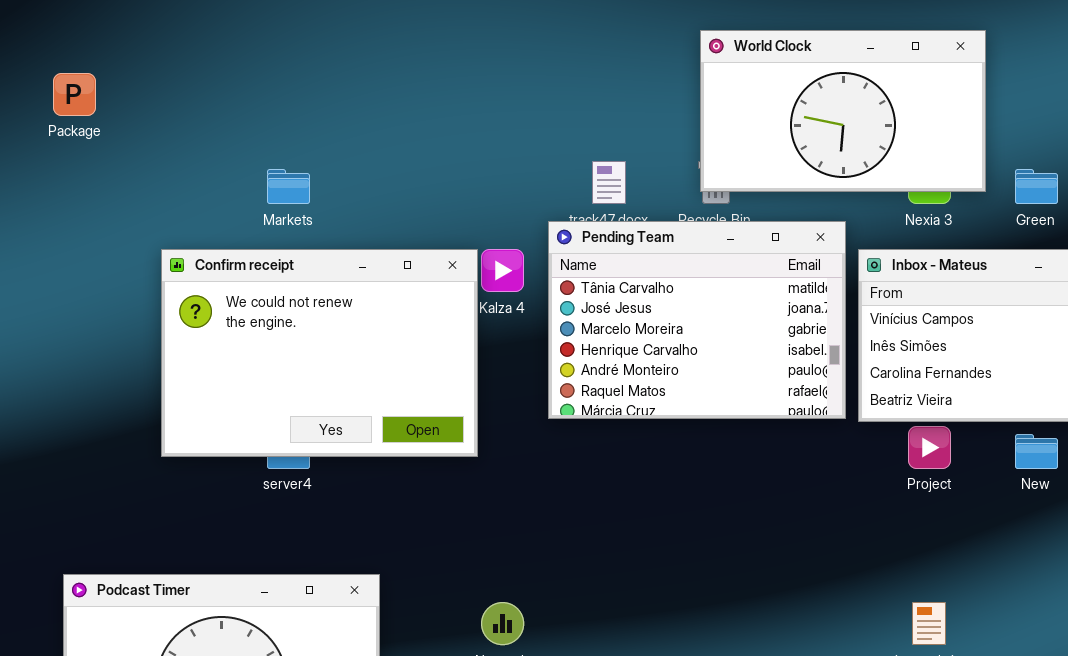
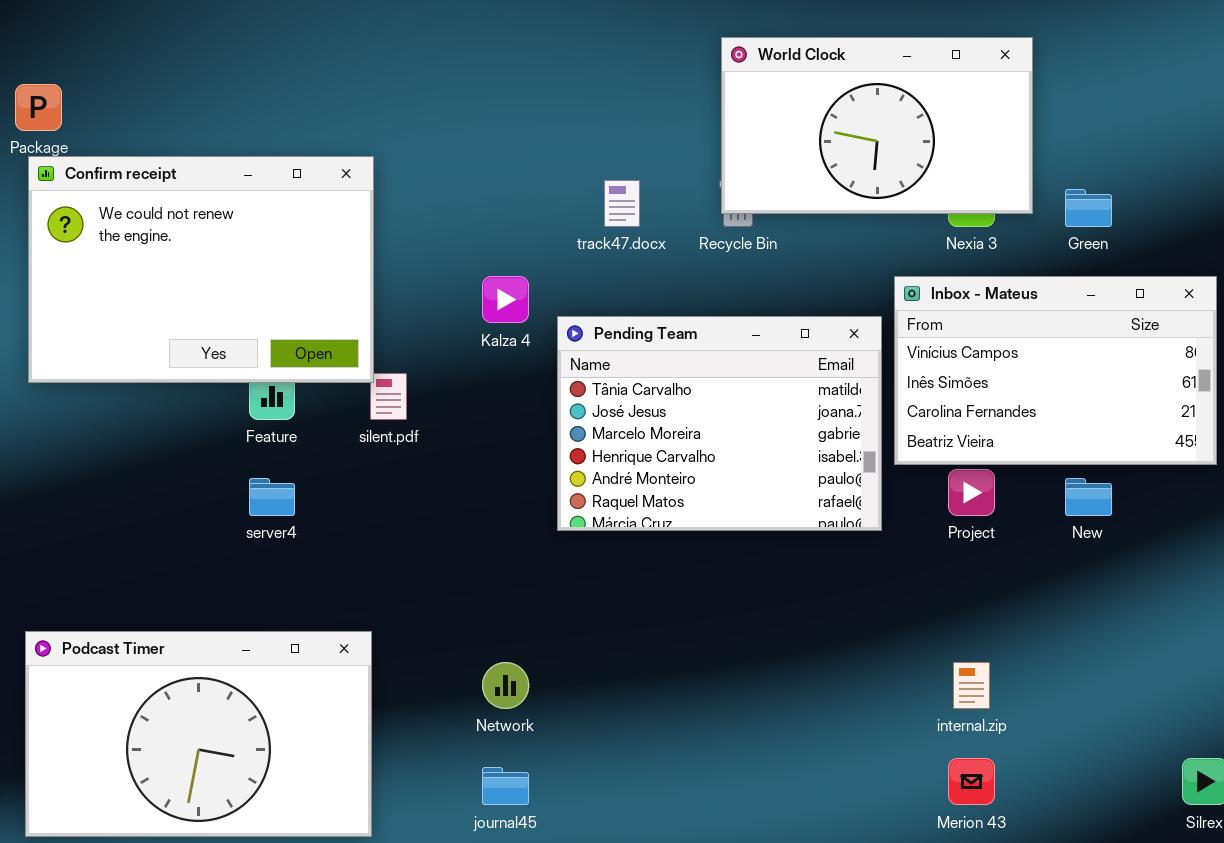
Pending Team: [548,221,846,419] -> [557,316,882,531], moved
Confirm receipt: [161,249,478,457] -> [28,156,374,383], moved

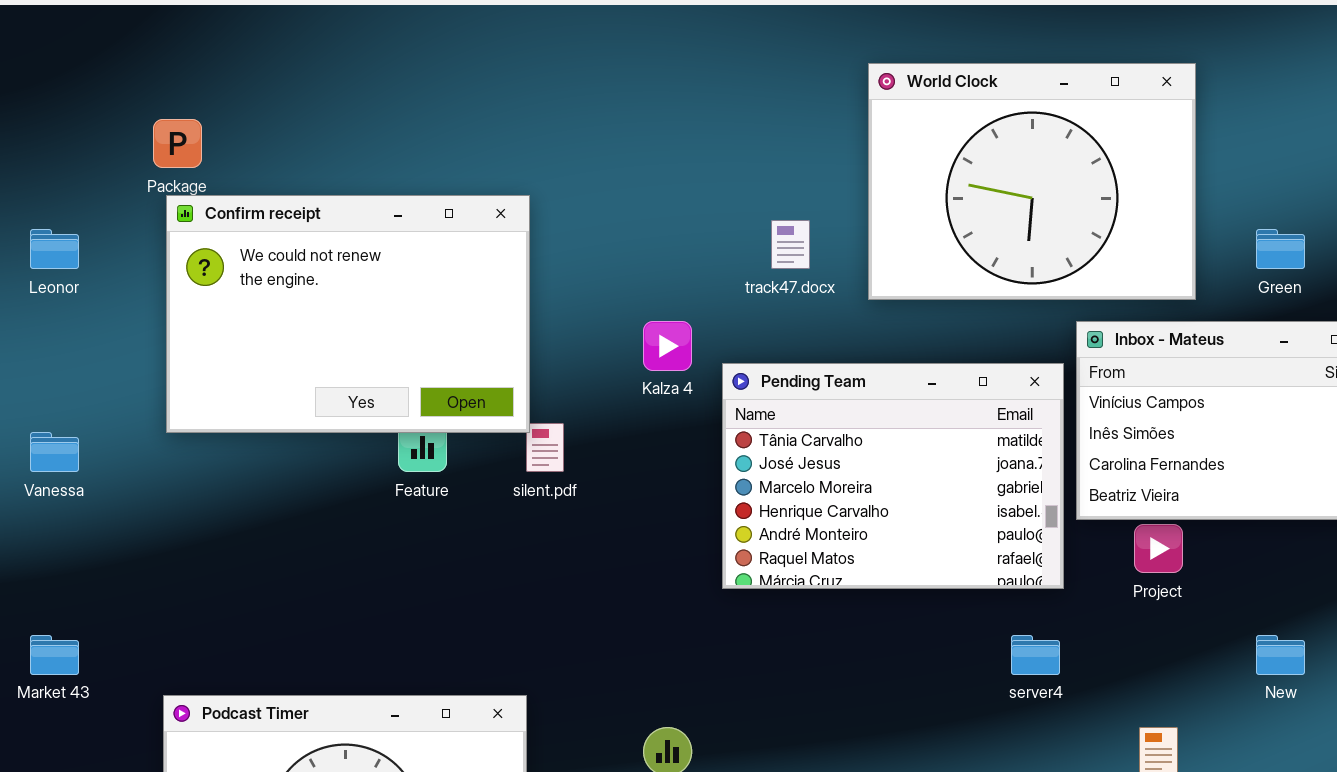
World Clock: [721,37,1033,214] -> [868,63,1196,300], moved, resized
server4: [249,478,295,516] -> [1011,635,1060,675], moved
New: [1065,478,1112,516] -> [1256,635,1305,675], moved

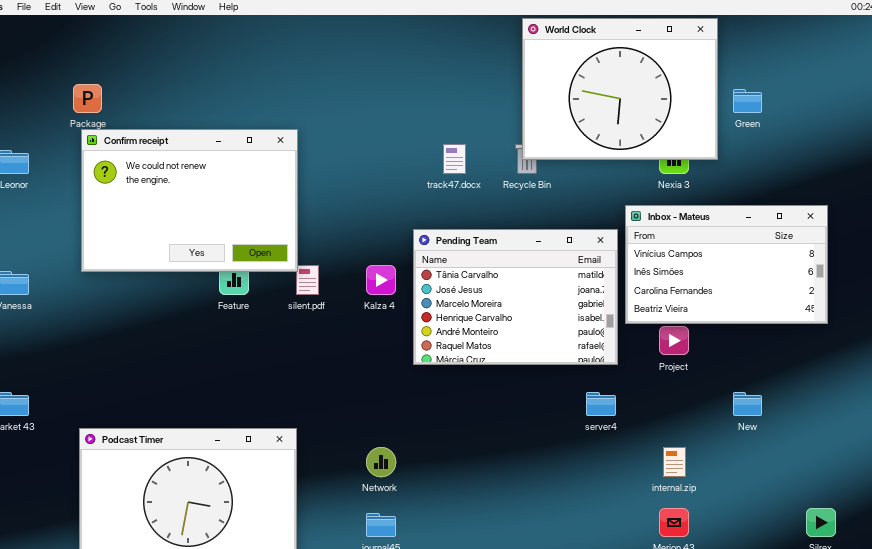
World Clock: [868,63,1196,300] -> [522,18,718,160], moved
Green: [1256,229,1305,269] -> [733,89,762,113], moved
Kalza 4: [643,321,692,371] -> [366,265,396,295], moved

